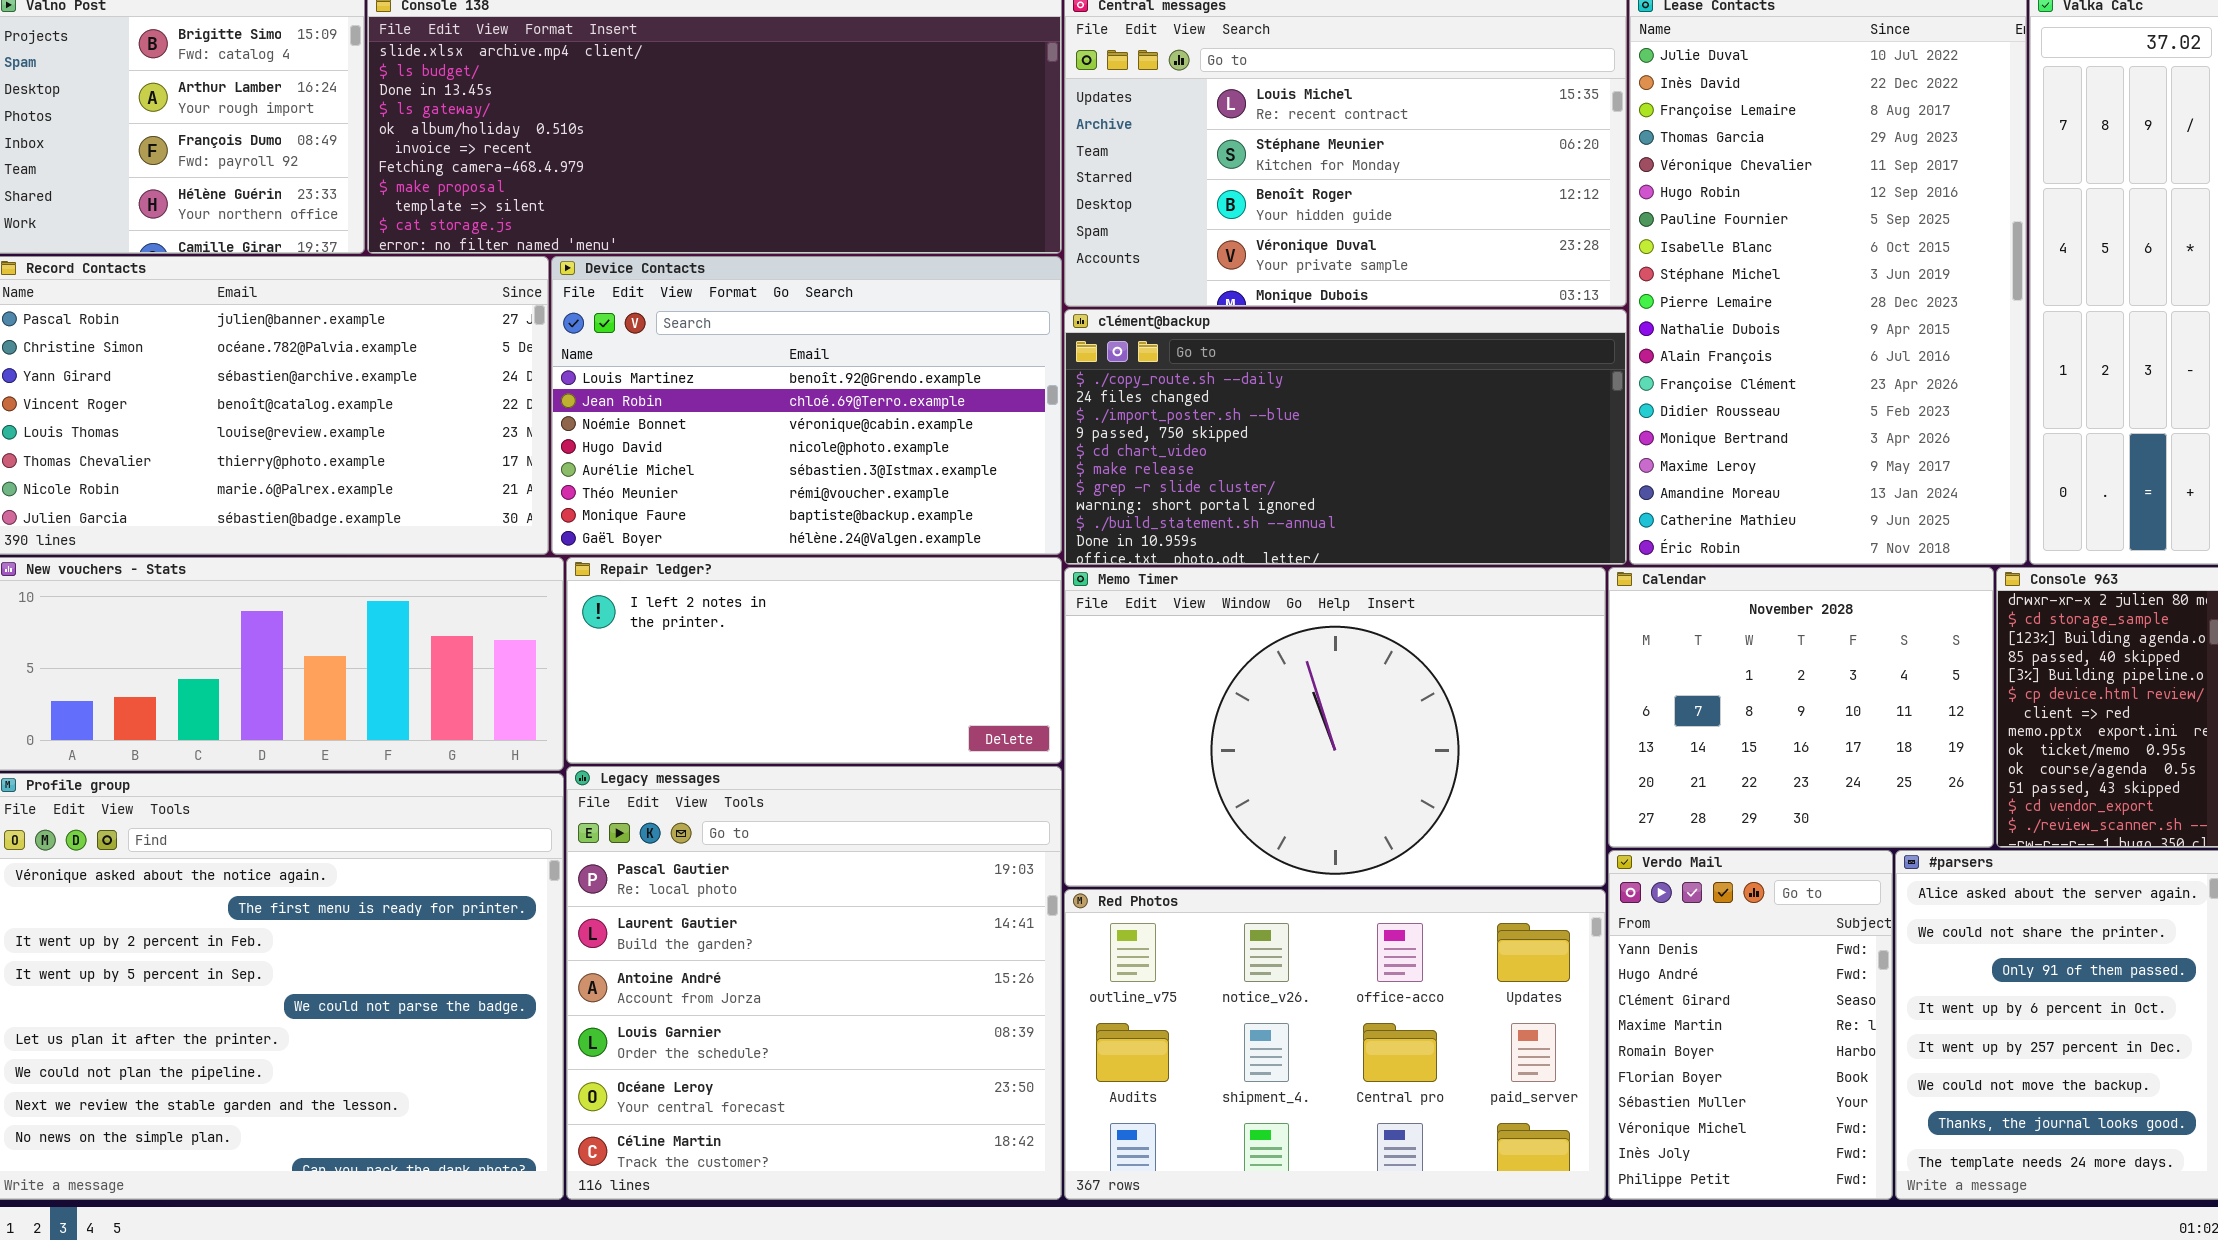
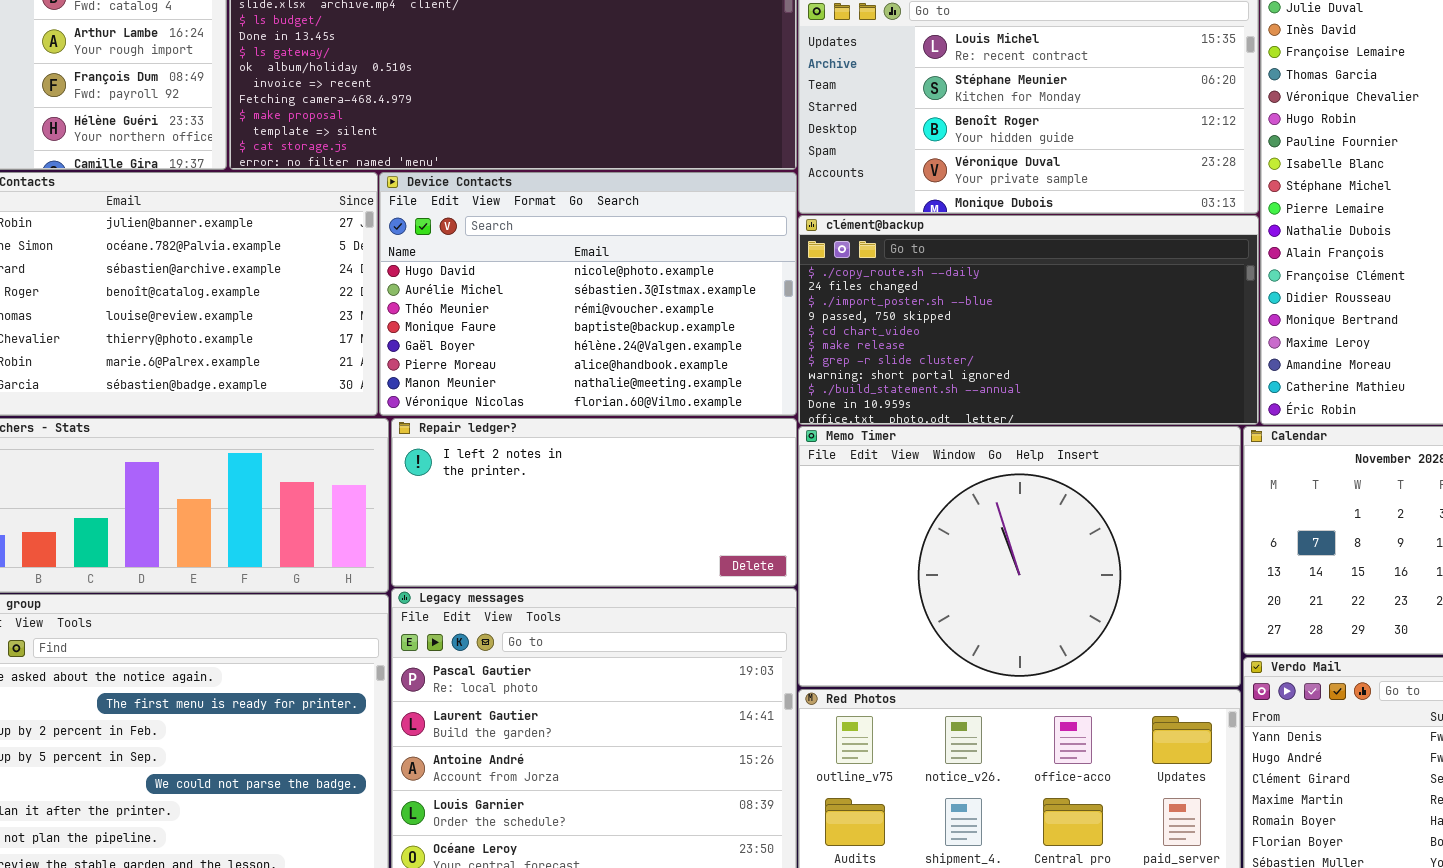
Device Contacts: [551,256,1062,555] -> [379,172,797,416], scrolled down 3 rows

